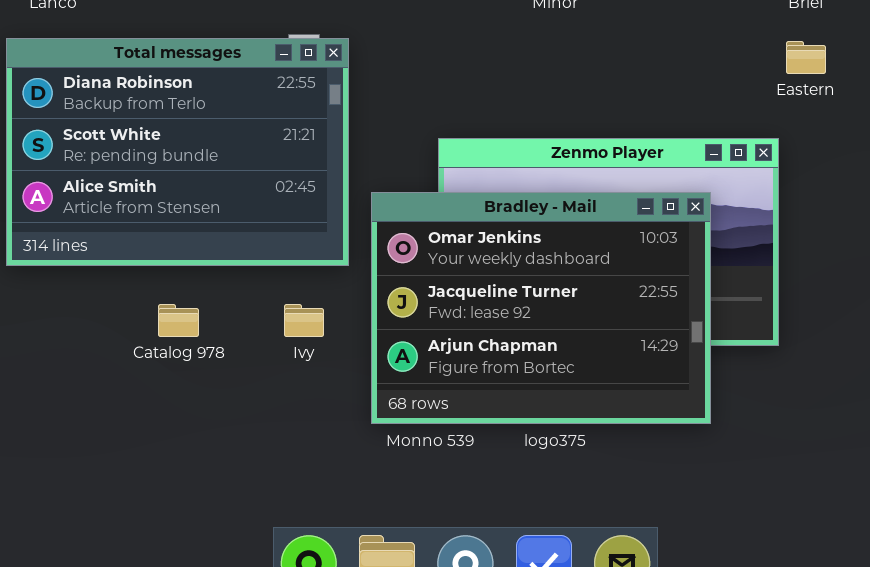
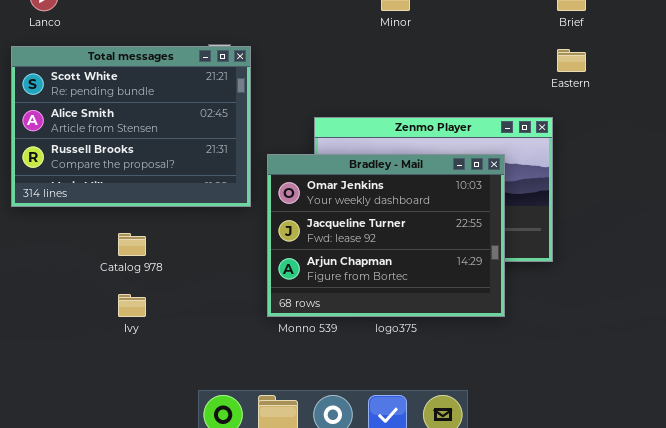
Total messages: [6,38,349,266] -> [11,46,251,207], scrolled down 1 row
Ivy: [284,304,324,337] -> [118,294,146,317], moved

